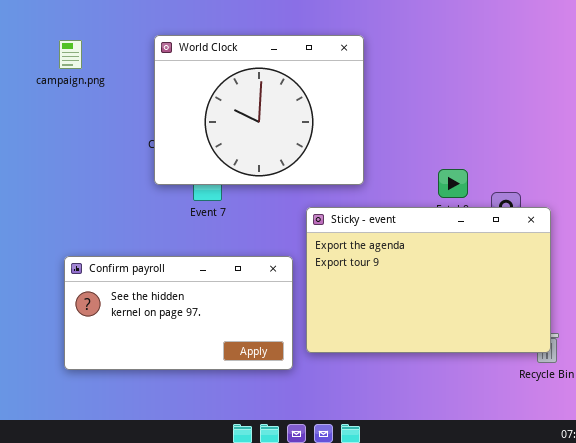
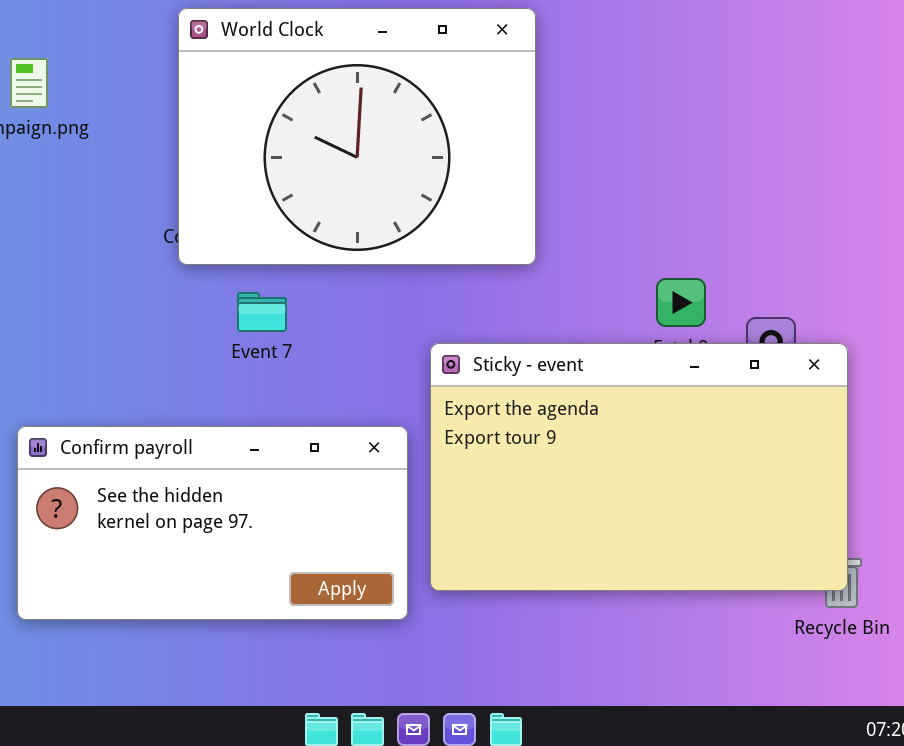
World Clock: [154,35,364,185] -> [178,8,536,265], moved

